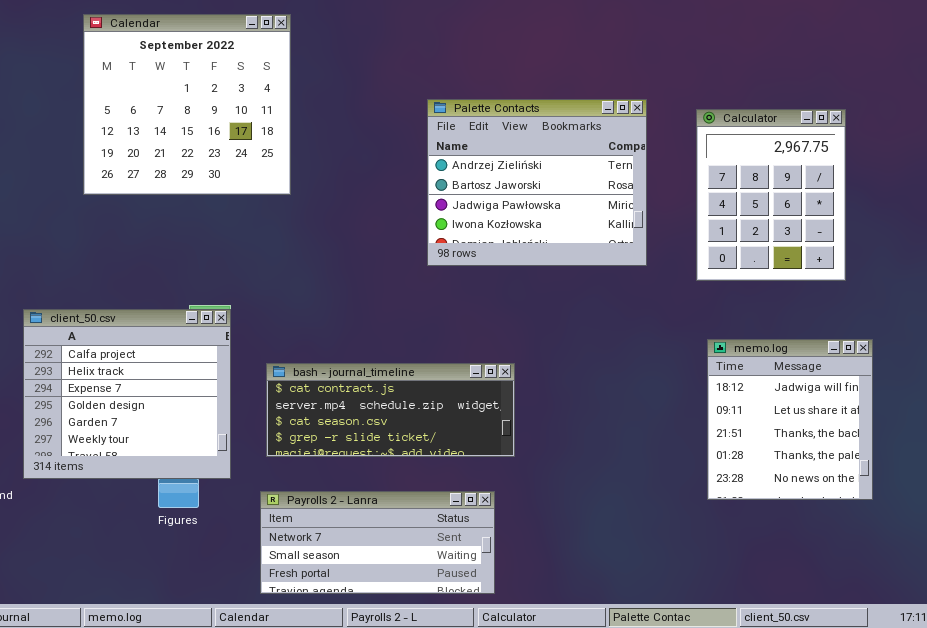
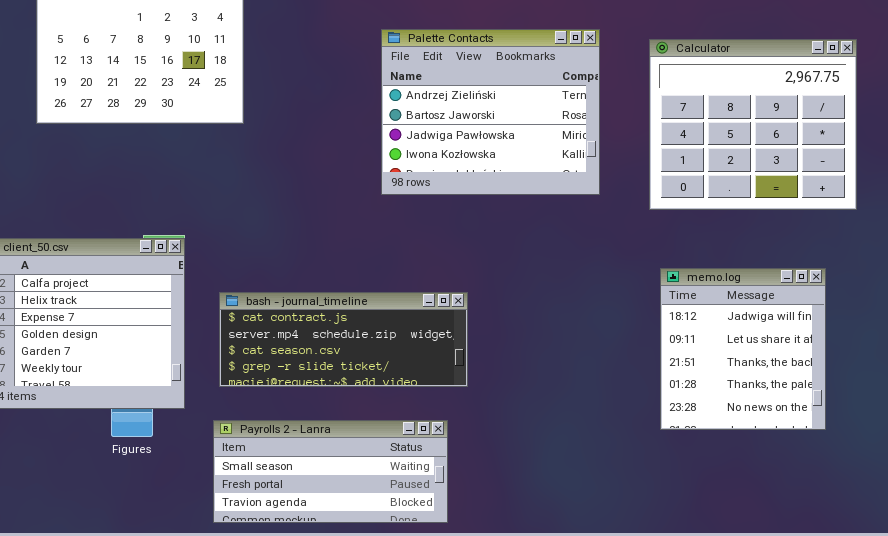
Calculator: [696,109,846,281] -> [649,39,857,210], resized
Payrolls 2 - Lanra: [260,491,495,594] -> [213,420,448,523], scrolled down 1 row

